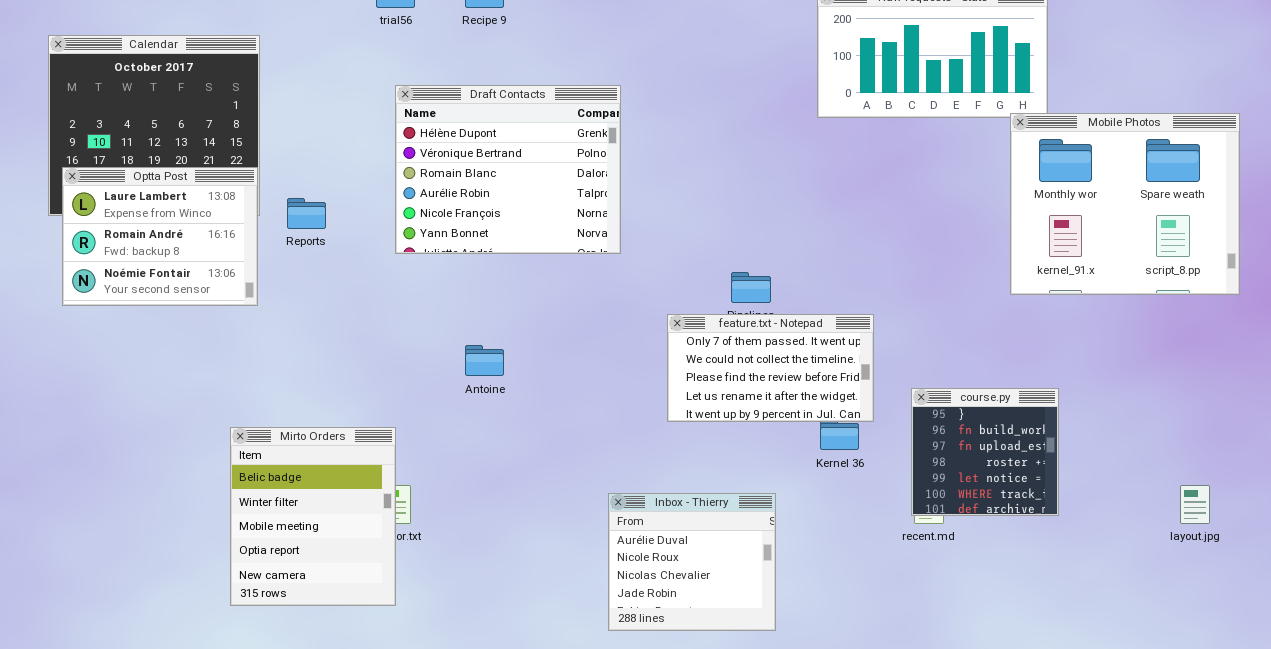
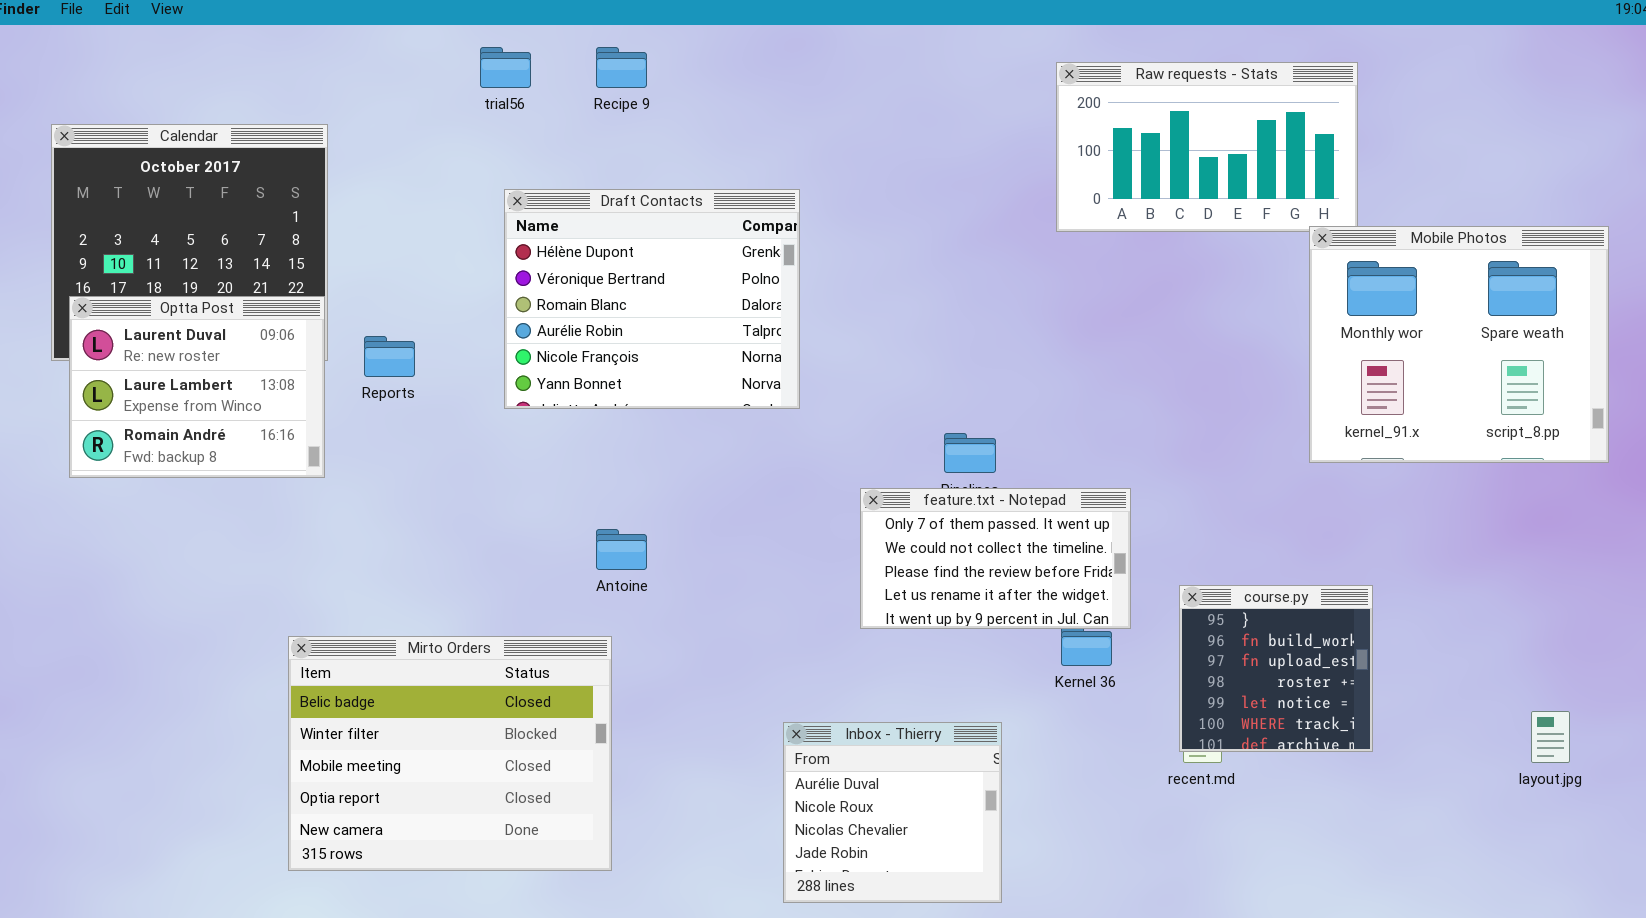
Optta Post: [62,167,258,306] -> [69,296,325,478], scrolled up 1 row
Mirto Orders: [230,427,396,606] -> [288,636,612,871], resized

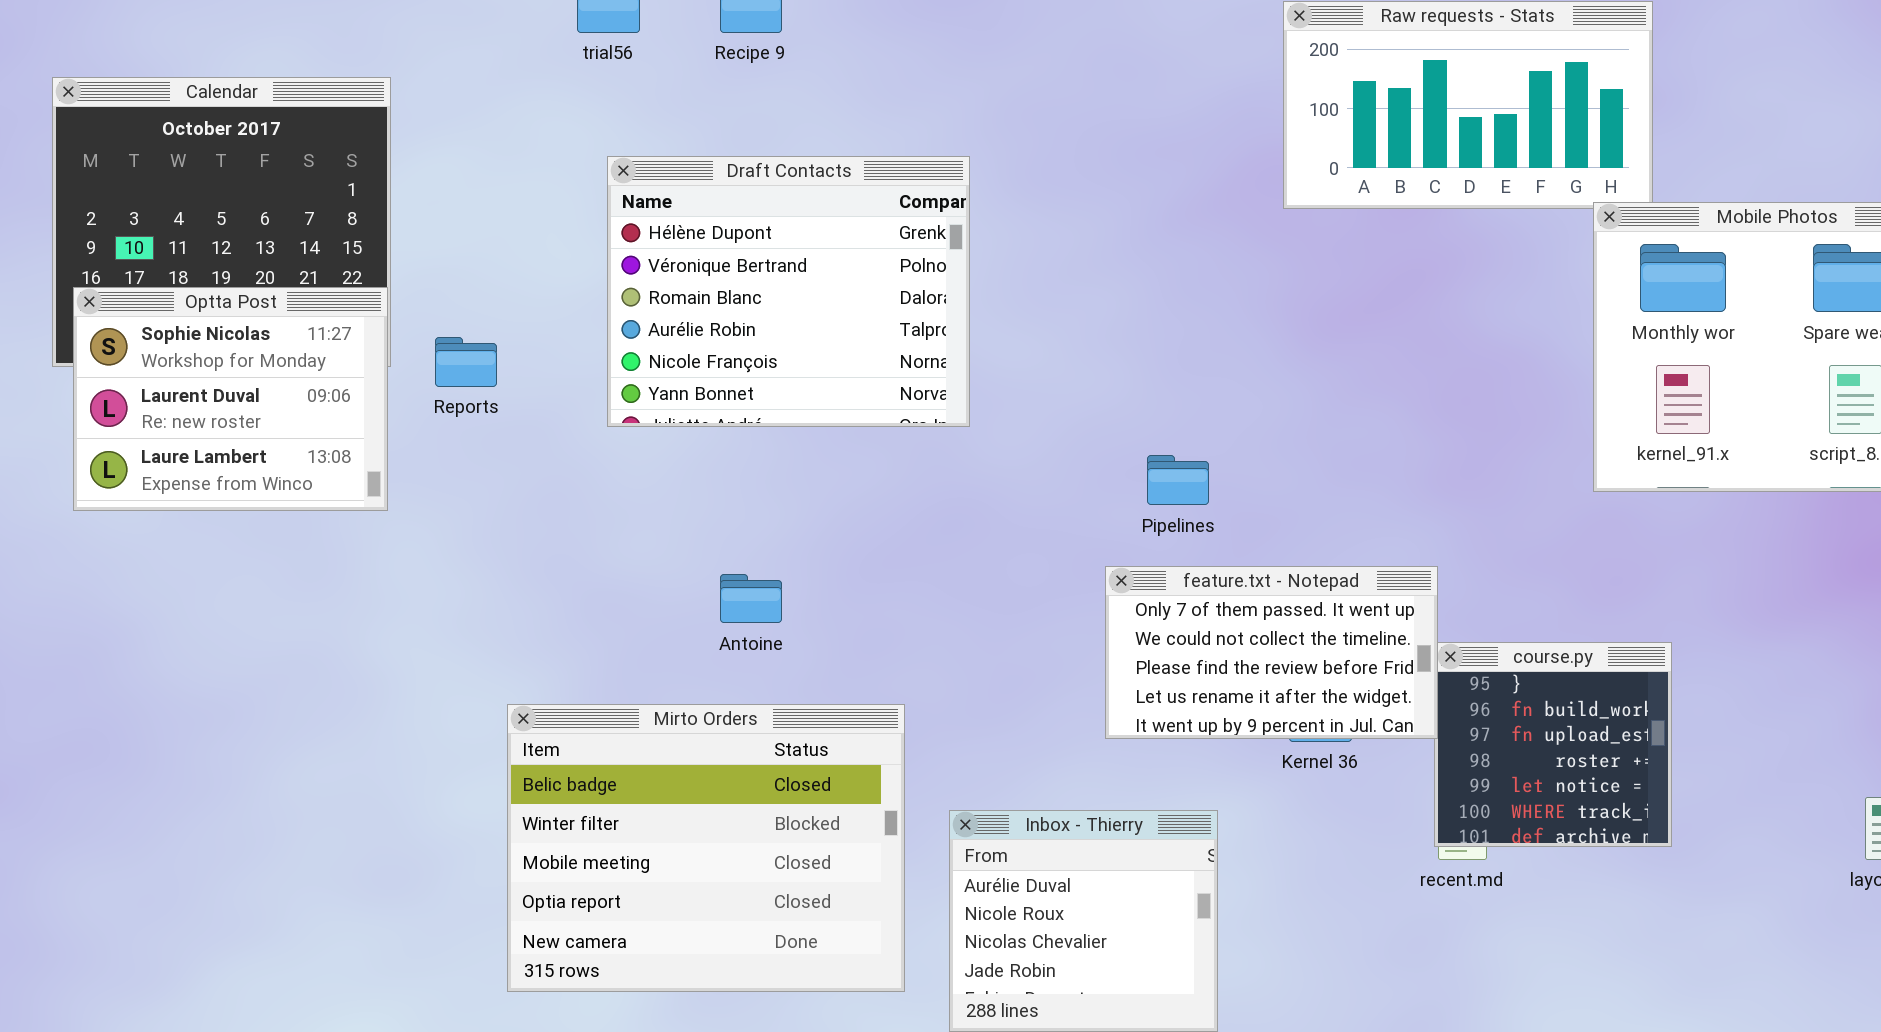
Optta Post: [69,296,325,478] -> [73,287,388,511], scrolled up 1 row
feature.txt - Notepad: [860,488,1131,629] -> [1105,566,1438,739], moved
Mirto Orders: [288,636,612,871] -> [507,704,905,992], moved

